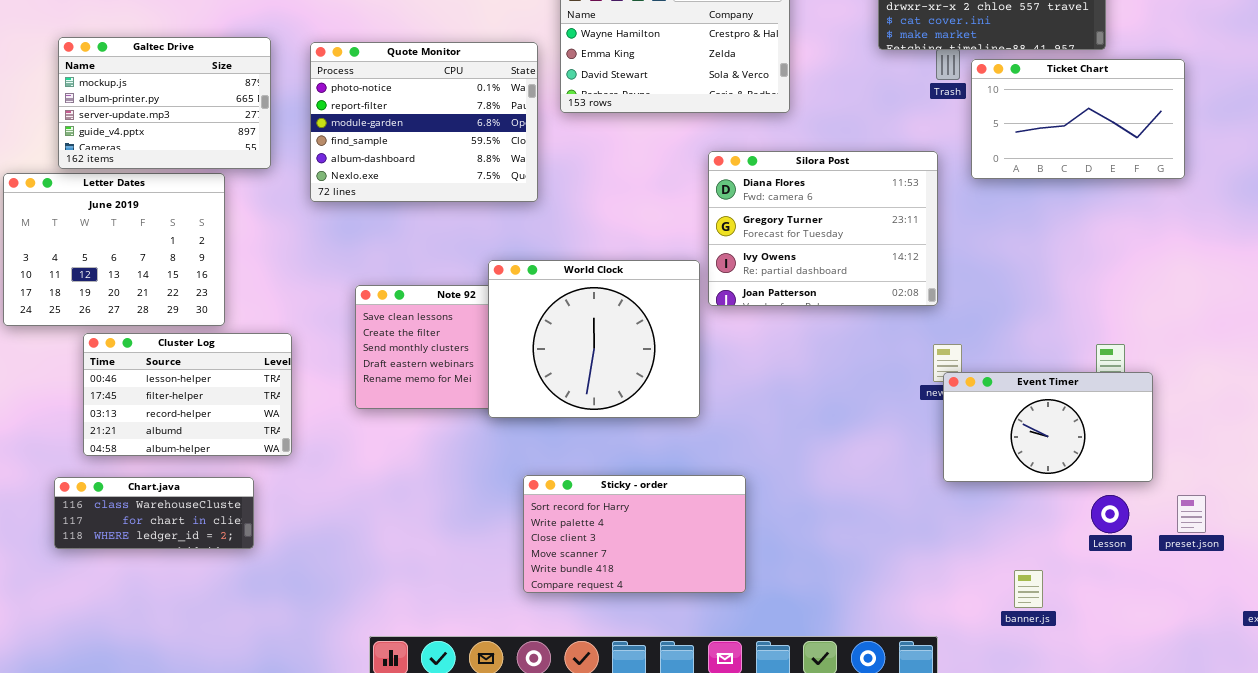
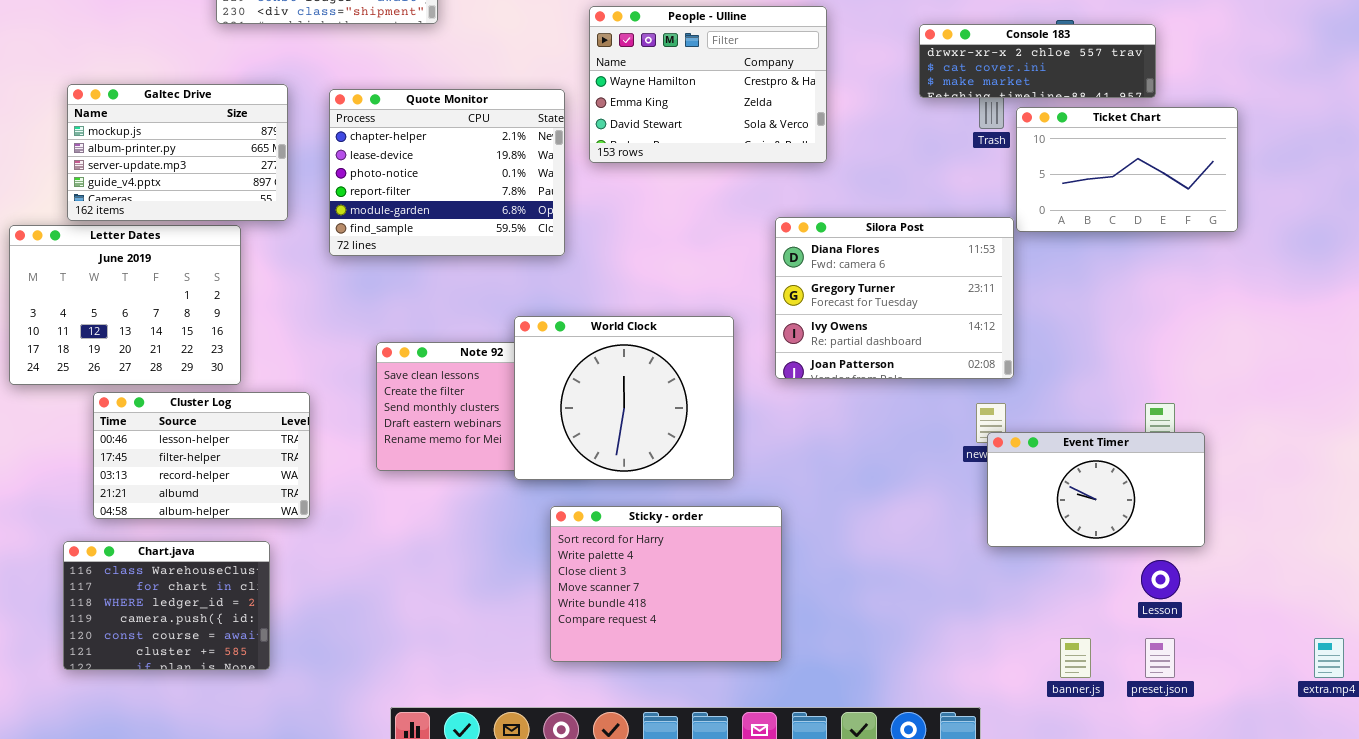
Quote Monitor: [310,42,538,202] -> [329,89,565,256], scrolled up 2 rows
Silora Post: [708,151,938,306] -> [775,217,1014,379], moved
Sticky - order: [523,475,746,593] -> [550,506,782,662], resized
Chart.java: [54,477,254,549] -> [63,541,270,670], resized
preset.json: [1177,495,1206,533] -> [1145,638,1175,678], moved

